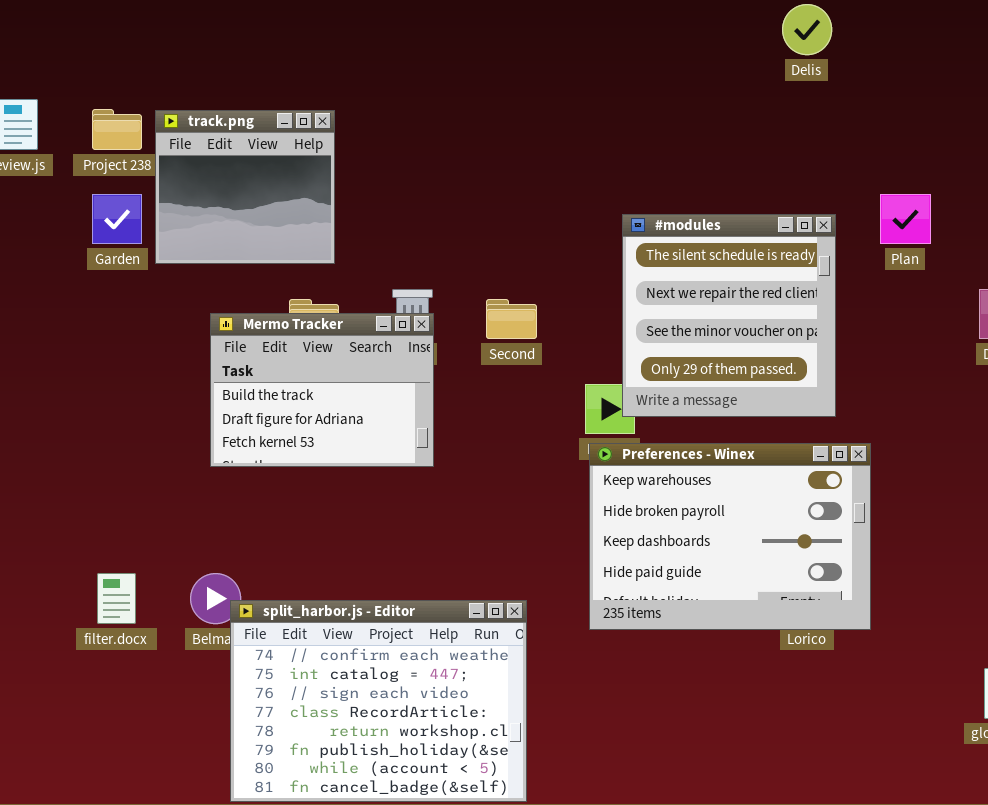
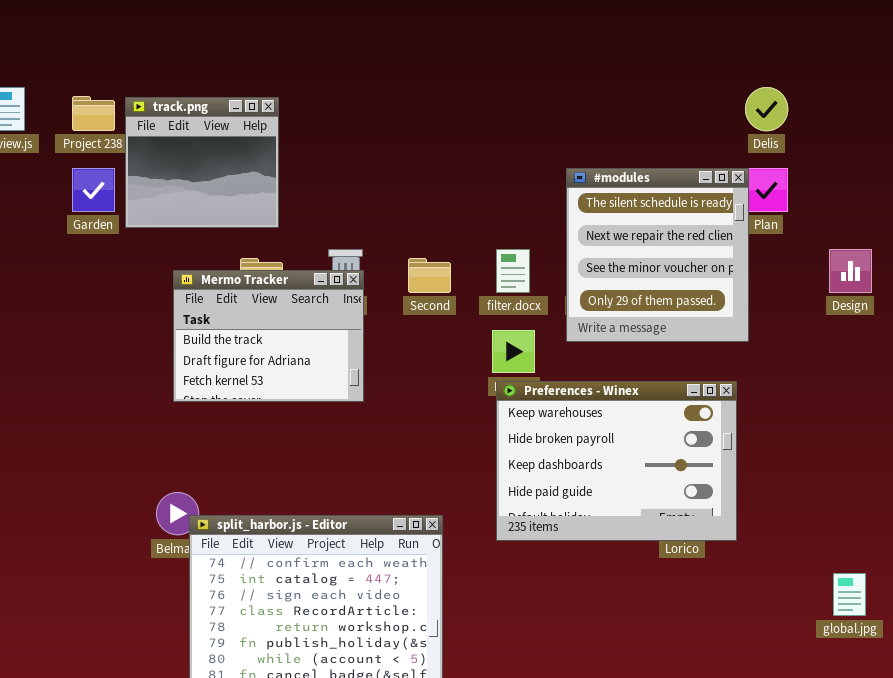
Delis: [782,4,832,55] -> [745,87,788,131], moved
#modules: [622,214,836,417] -> [566,168,749,342], moved
filter.docx: [97,573,136,624] -> [496,249,530,293], moved

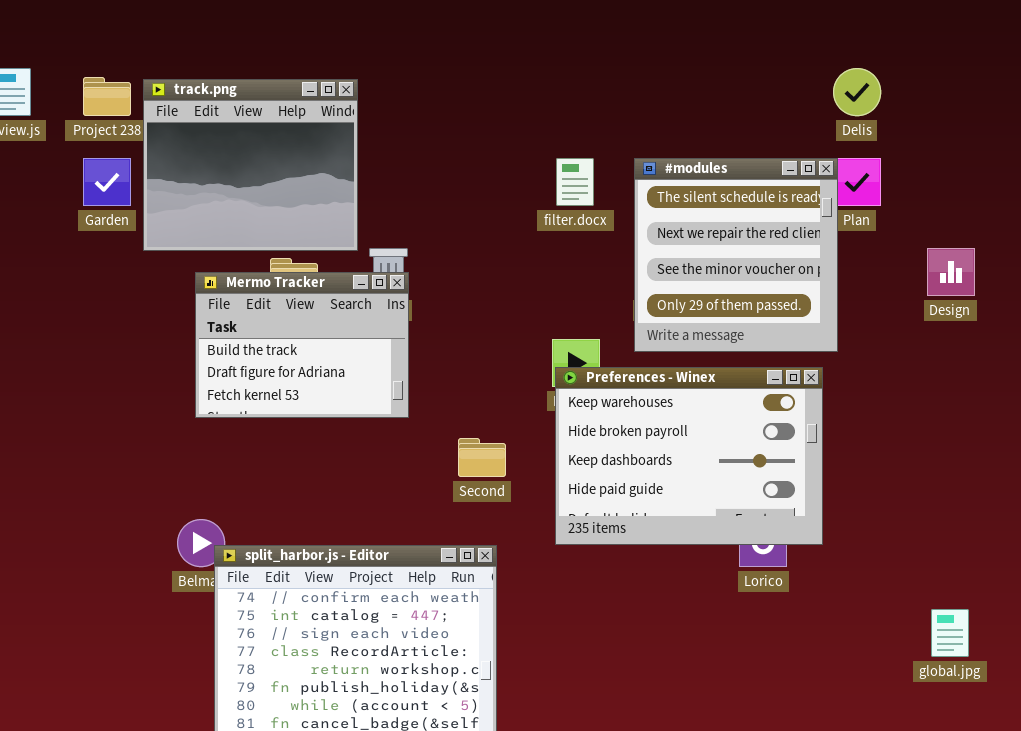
track.png: [125,97,279,228] -> [143,79,358,251], resized
filter.docx: [496,249,530,293] -> [556,158,594,206], moved
Second: [408,258,451,293] -> [458,438,506,477], moved
Preferences - Winex: [496,381,737,541] -> [555,367,823,545], moved

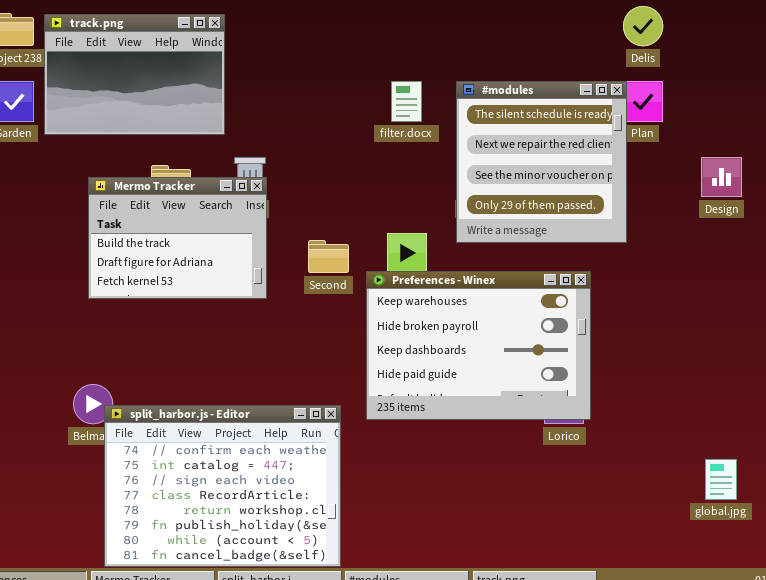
track.png: [143,79,358,251] -> [44,14,225,135], resized
Preferences - Winex: [555,367,823,545] -> [366,271,591,420], moved
Second: [458,438,506,477] -> [308,240,349,273], moved

